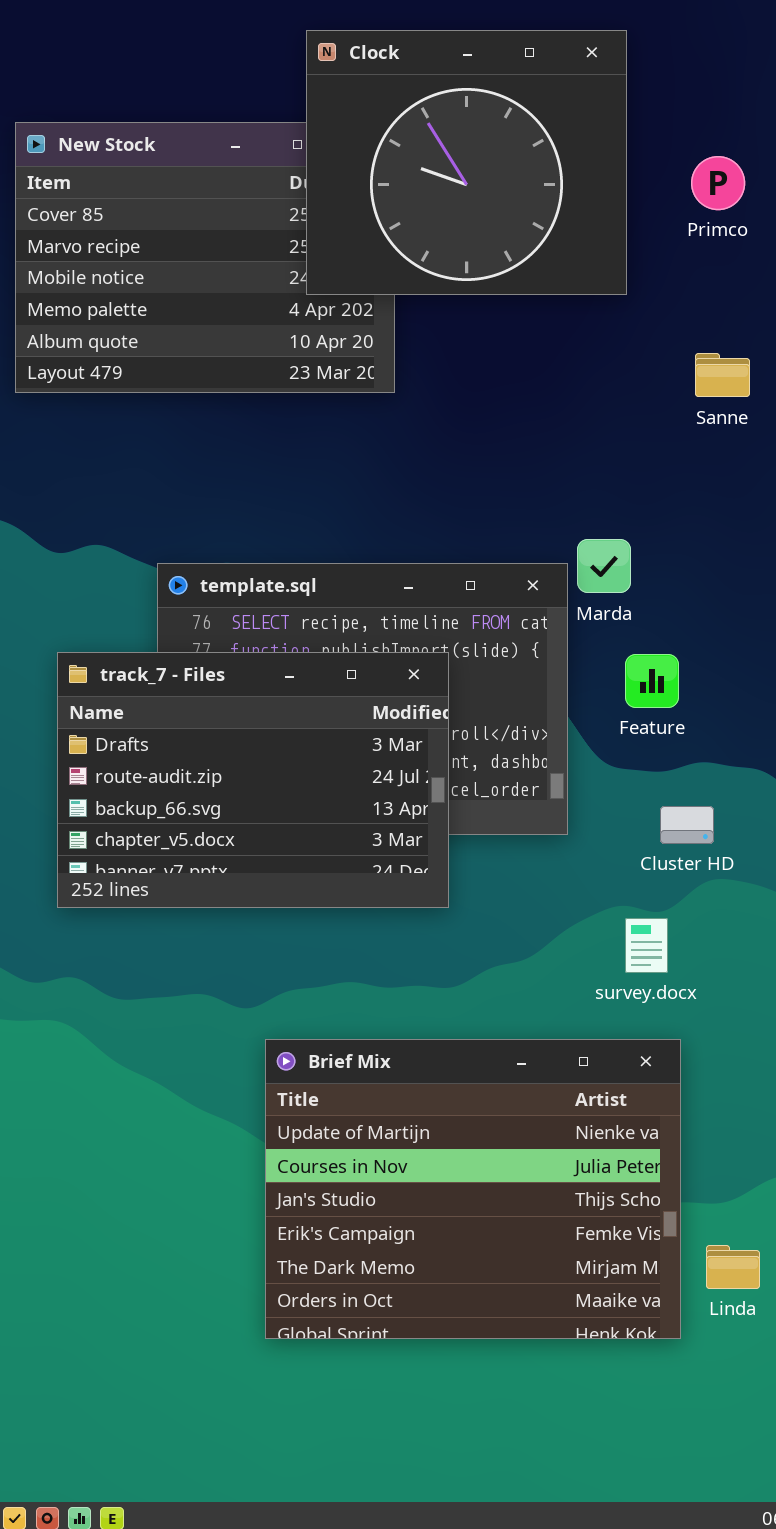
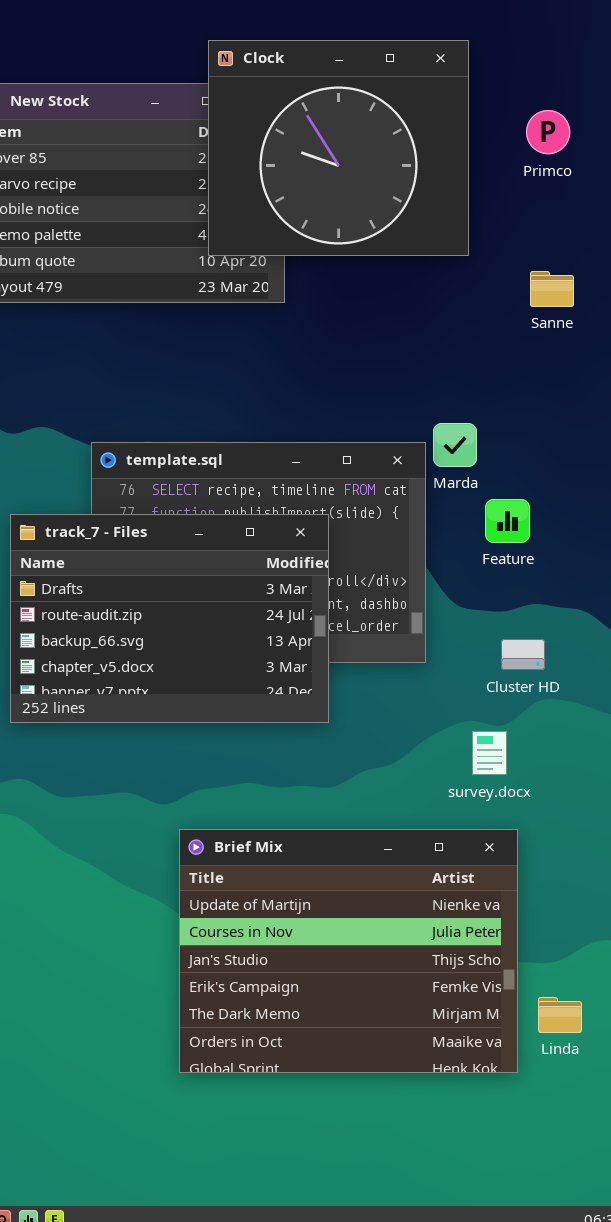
Clock: [306,30,627,295] -> [208,40,469,256], moved
Feature: [625,654,679,708] -> [485,499,530,543], moved

